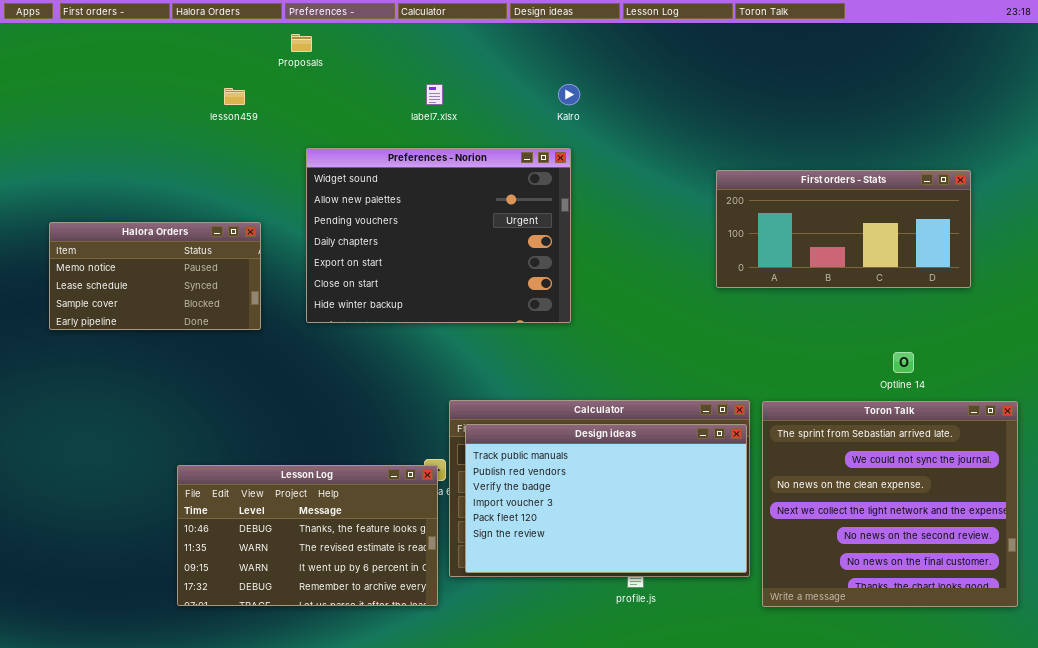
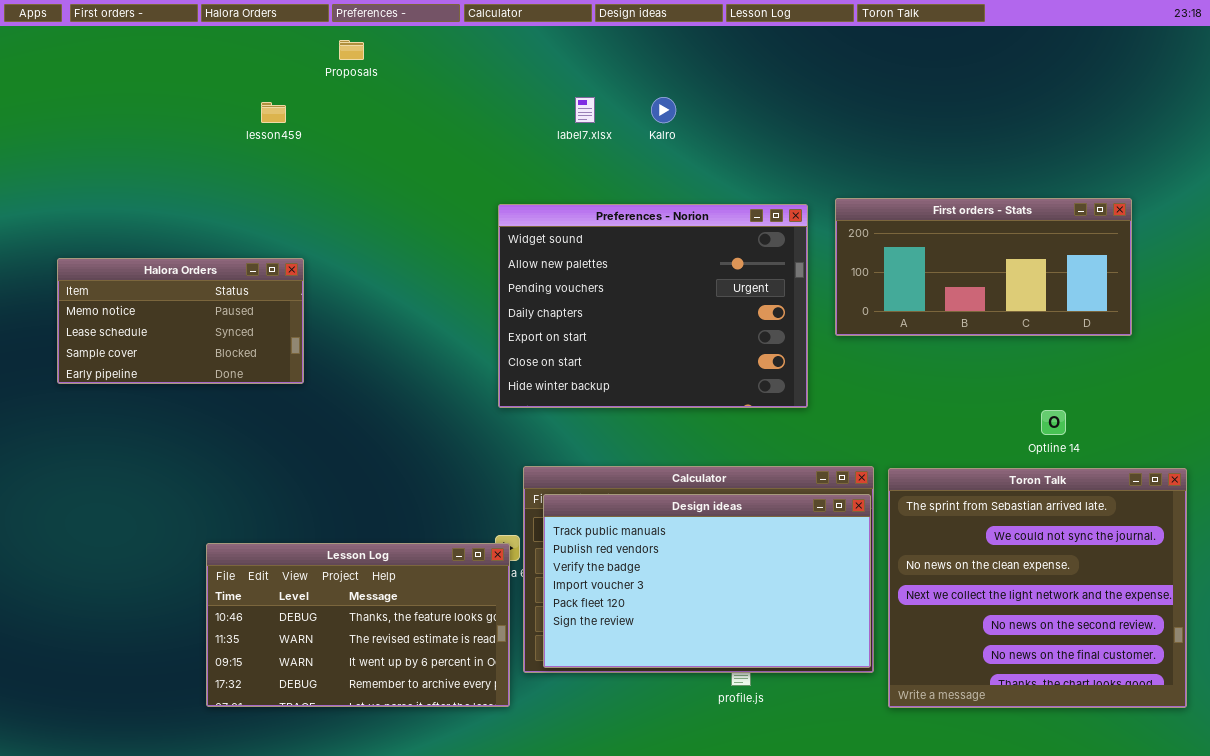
label7.xlsx: [426,84,443,105] -> [575,97,595,123], moved
Preferences - Norion: [306,148,571,323] -> [498,204,808,408], moved

